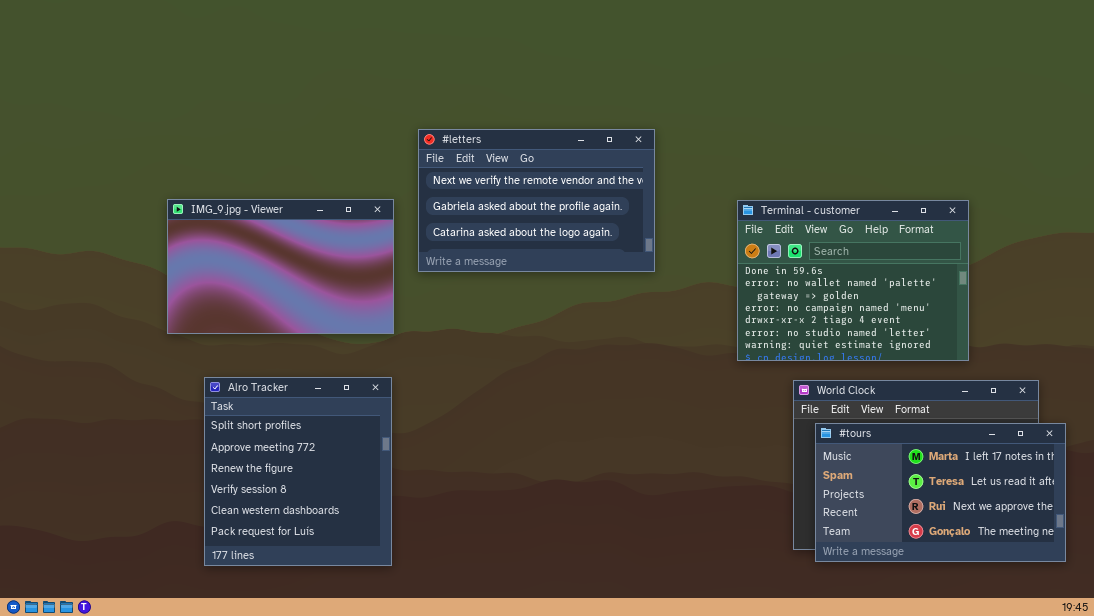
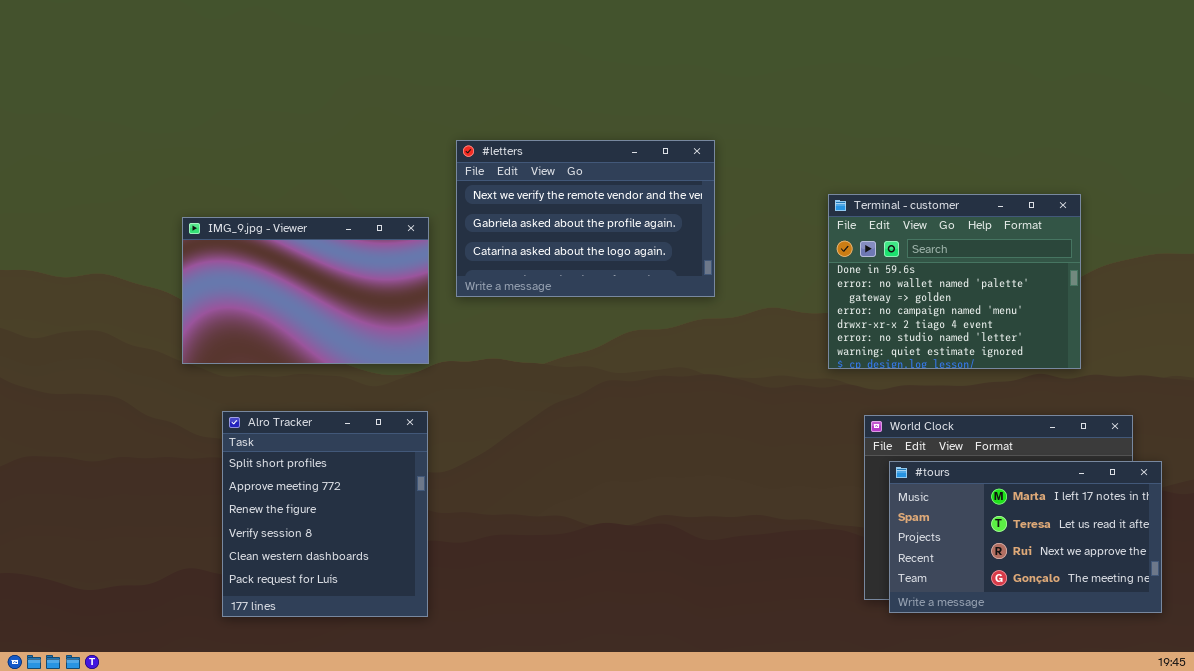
Terminal - customer: [737,200,969,361] -> [828,194,1081,369], moved

